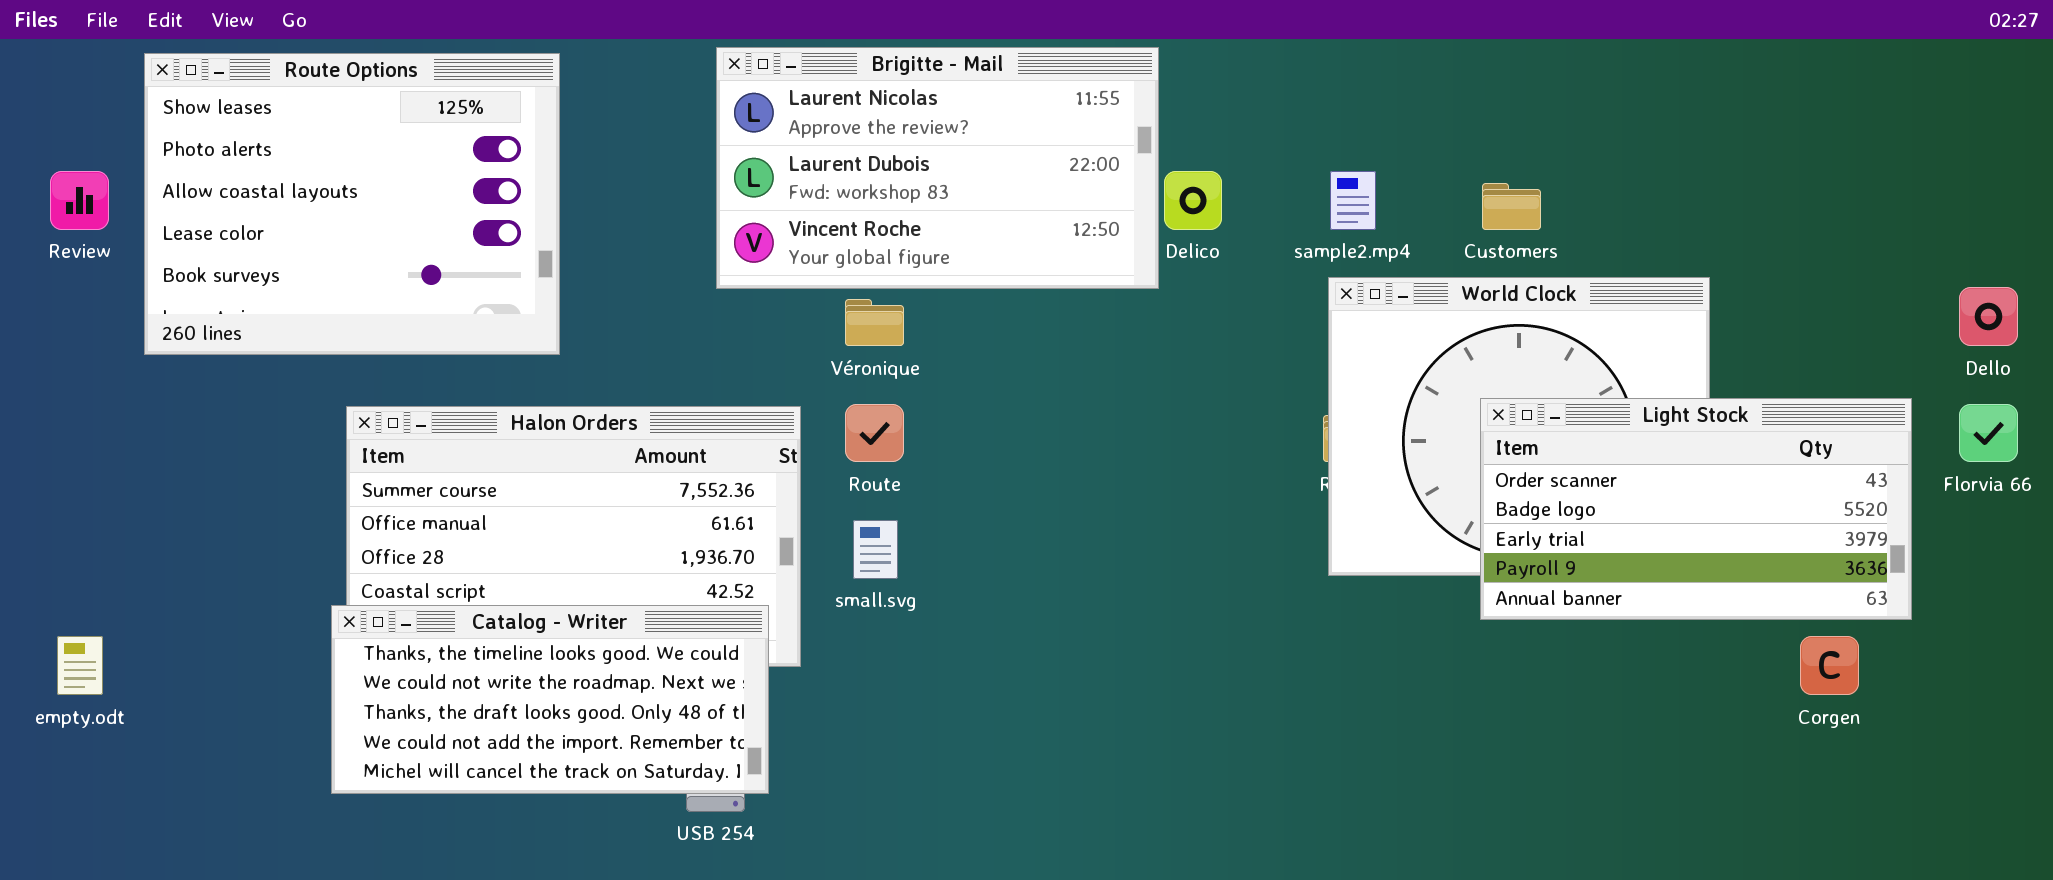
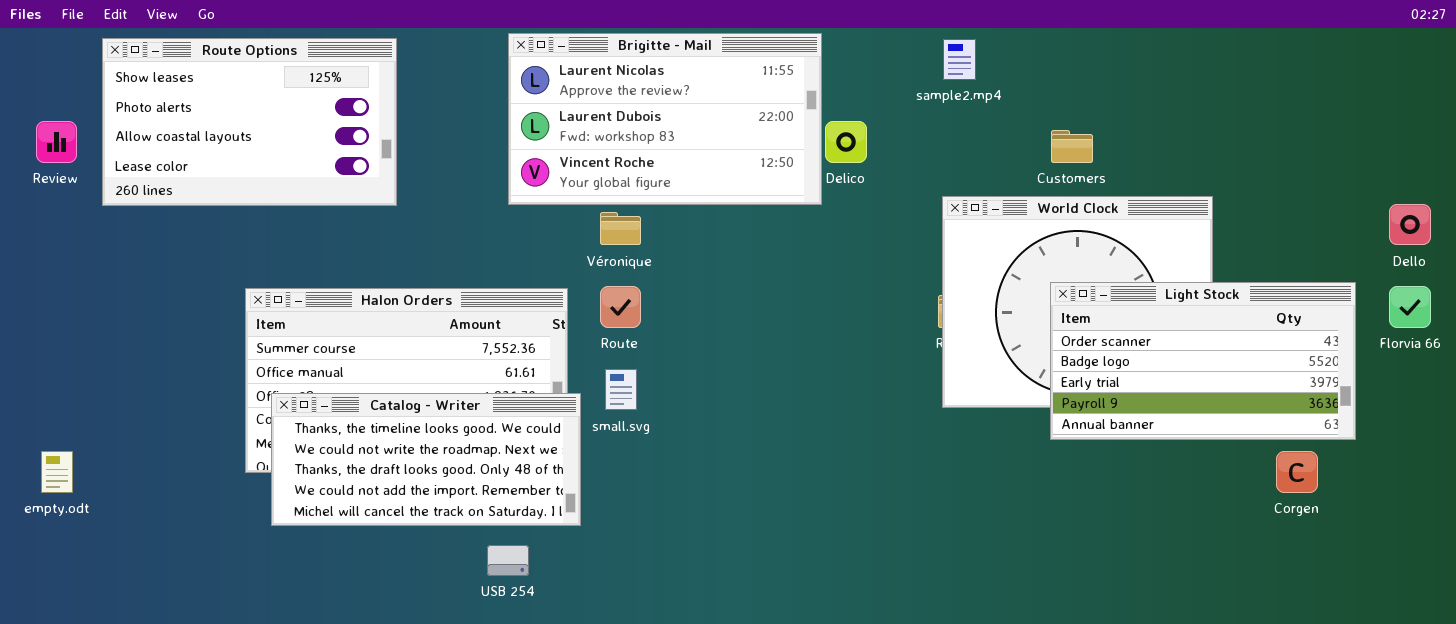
Route Options: [144,53,560,355] -> [102,38,397,206], resized
sample2.mp4: [1330,171,1376,230] -> [943,39,976,80], moved
Catalog - Writer: [331,605,769,794] -> [271,393,581,526], moved

